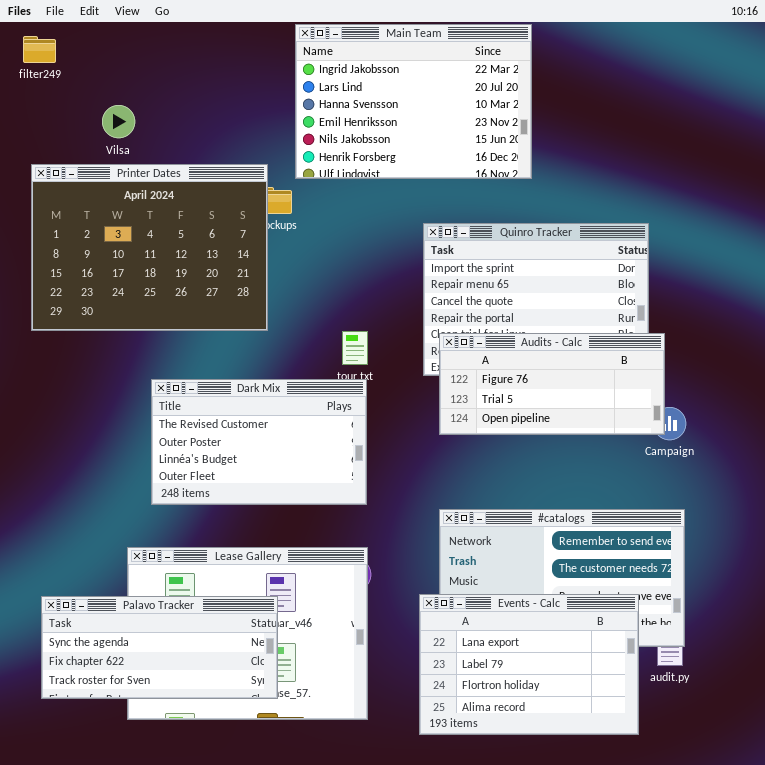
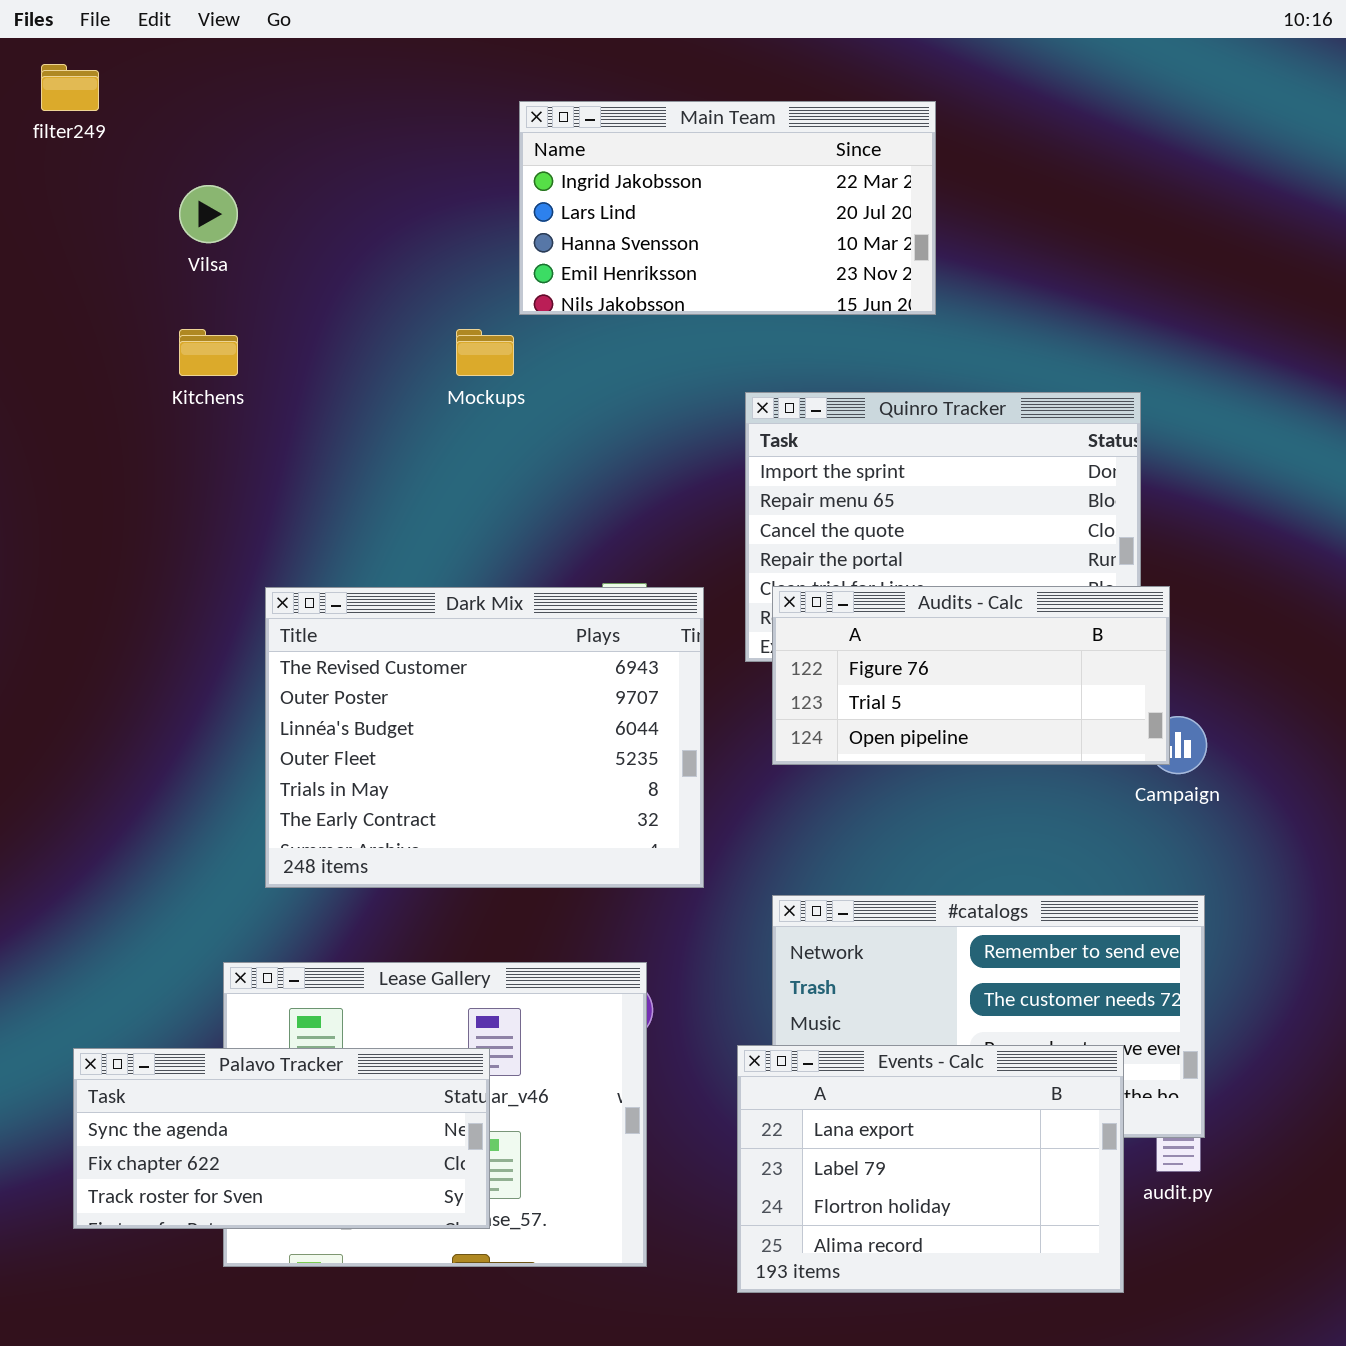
Main Team: [295,24,532,179] -> [519,101,936,315], resized
Printer Dates: [31,164,268,331] -> none, closed
Dark Mix: [151,379,367,505] -> [265,587,704,888], resized

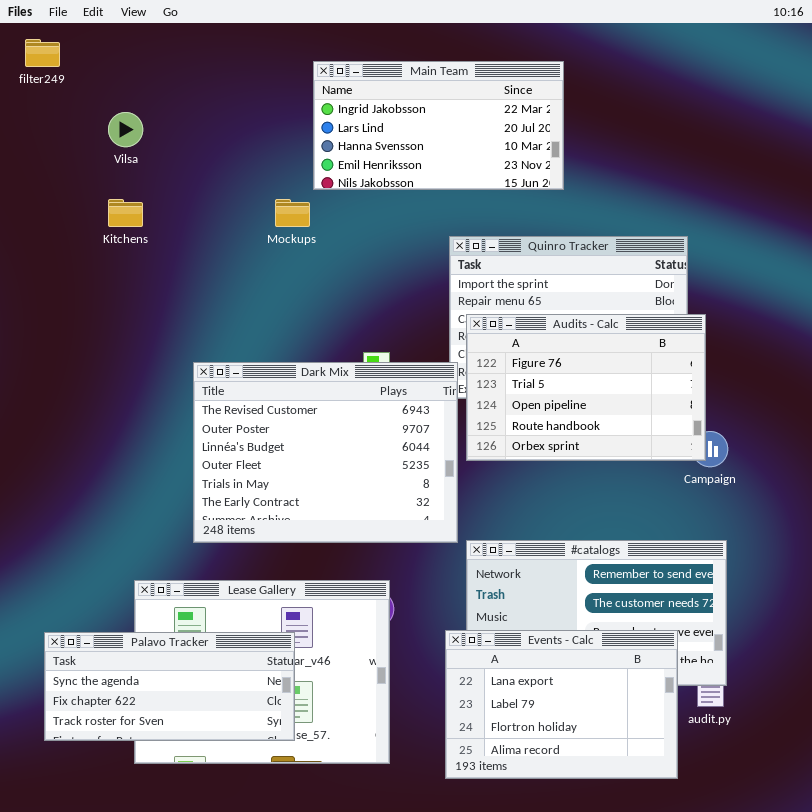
Audits - Calc: [772,586,1170,765] -> [466,314,706,461], resized
Dark Mix: [265,587,704,888] -> [193,362,458,543], moved

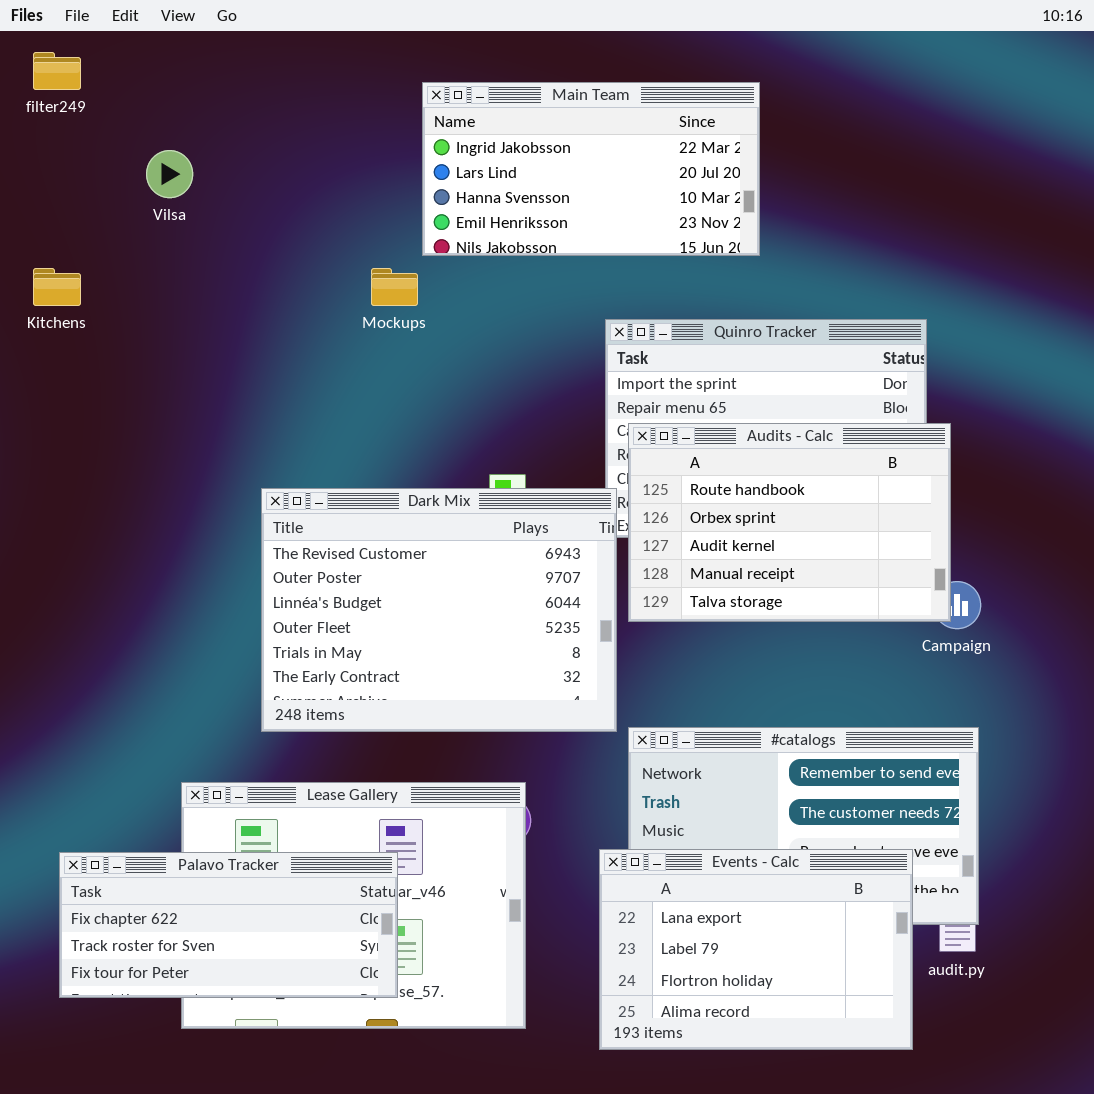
Kitchens: [108,199,143,227] -> [33,268,81,306], moved
Audits - Calc: [466,314,706,461] -> [628,423,951,622], scrolled down 3 rows
Palavo Tracker: [44,632,295,741] -> [59,852,398,998], scrolled down 1 row

